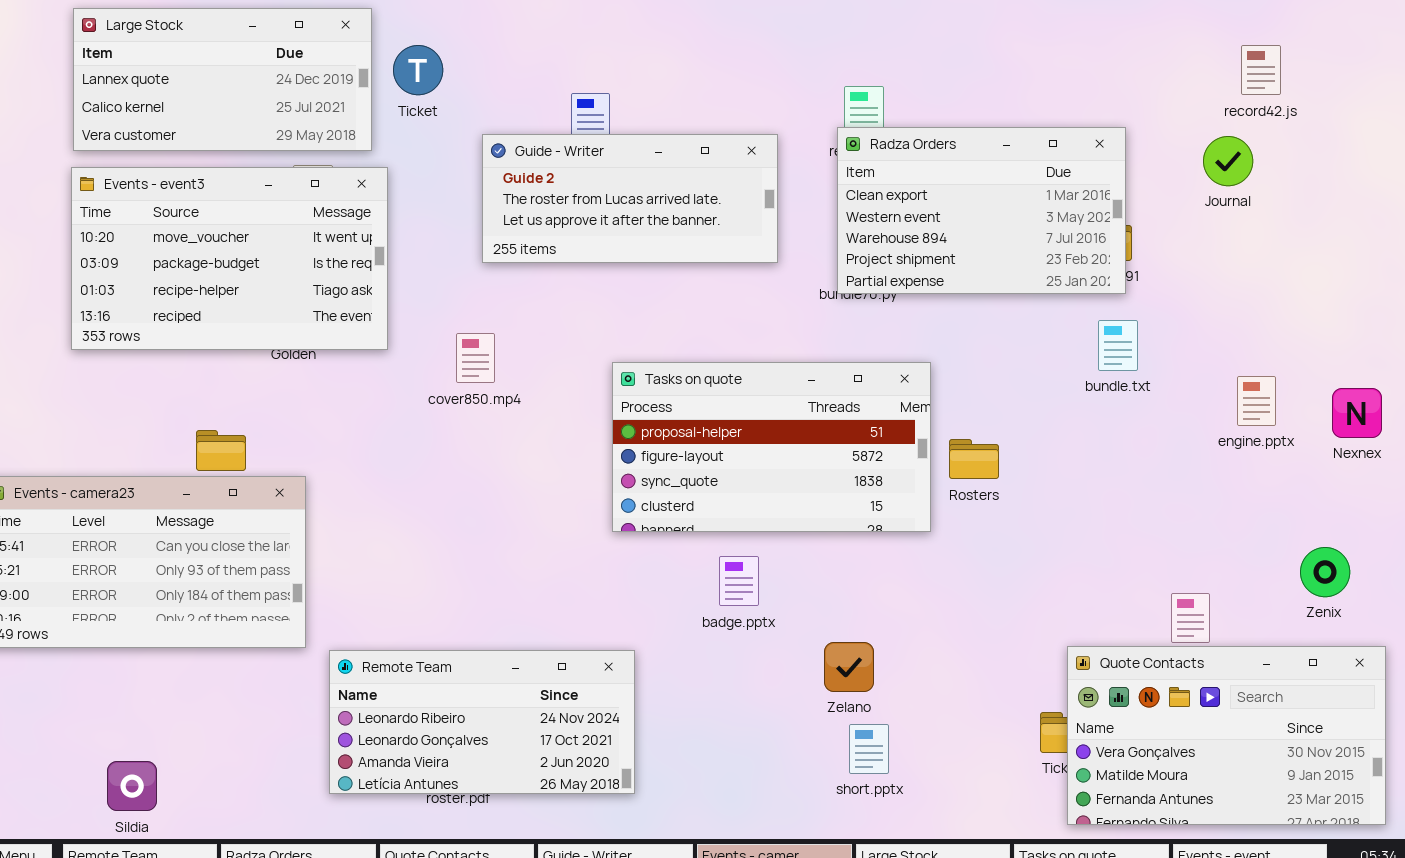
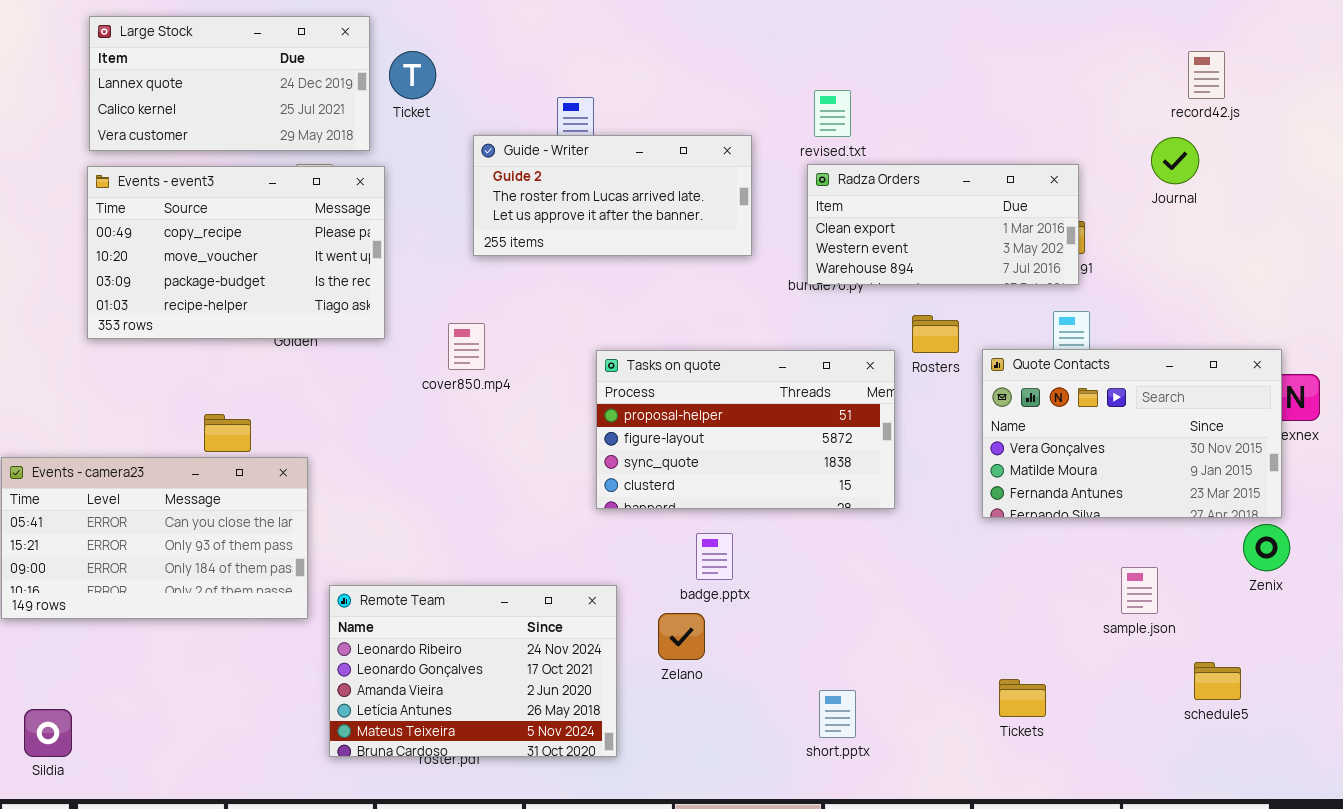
Radza Orders: [837,127,1126,294] -> [807,164,1079,285], resized
Events - event3: [71,167,388,350] -> [87,166,385,339], scrolled up 1 row
Rosters: [949,439,999,479] -> [912,315,959,353], moved
Zelano: [824,642,874,692] -> [658,613,705,660], moved
Quote Contacts: [1067,646,1386,825] -> [982,349,1282,518], moved
Remote Team: [329,650,635,794] -> [329,585,617,757], resized
Sildia: [107,761,157,811] -> [24,709,72,757], moved

